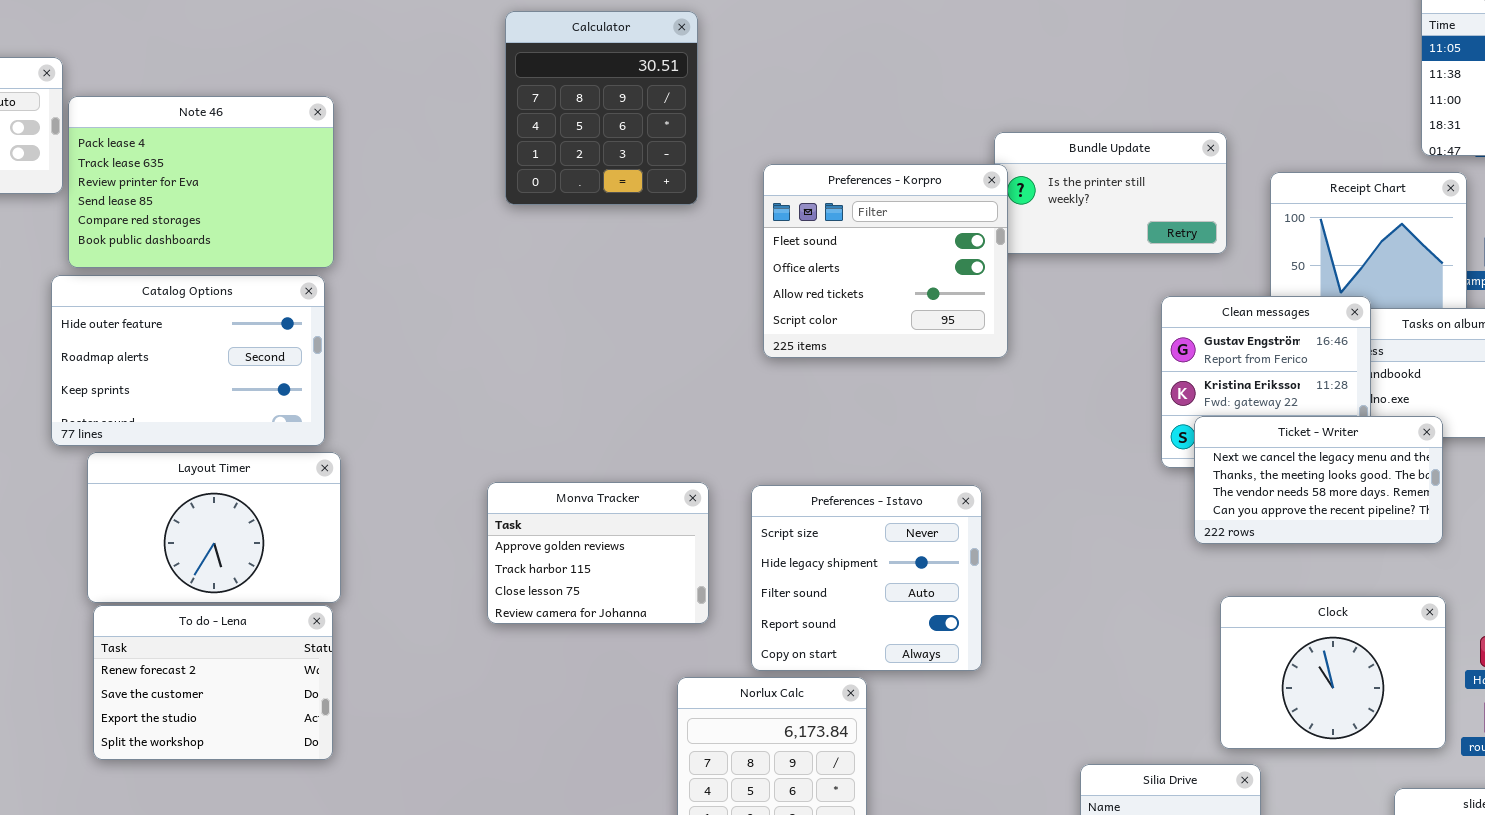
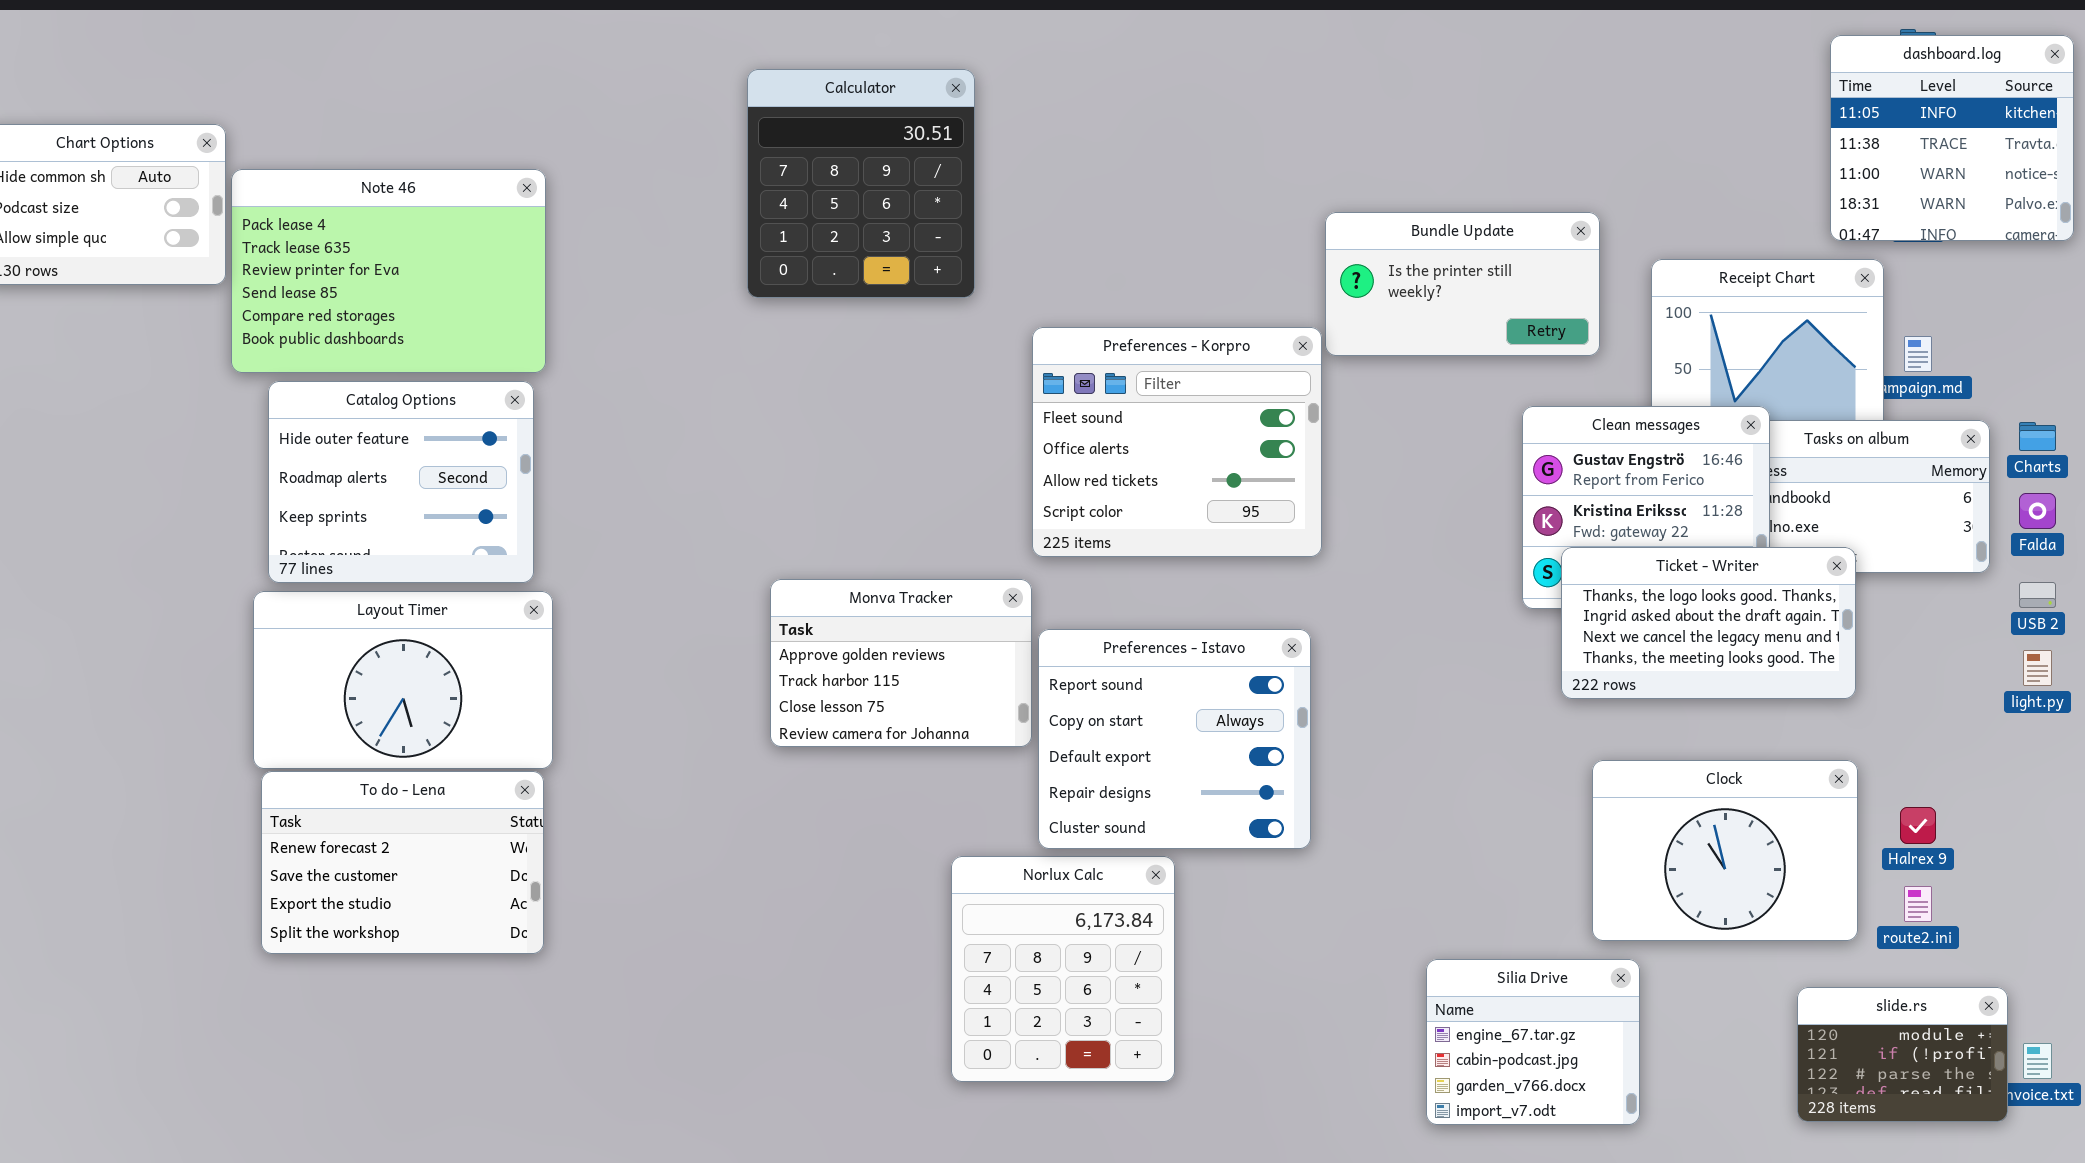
Preferences - Korpro: [763,164,1008,358] -> [1032,327,1322,557], moved
Catalog Options: [51,275,325,446] -> [268,381,534,583], resized
Ticket - Writer: [1194,416,1443,544] -> [1561,547,1856,699], scrolled up 2 rows
Monva Tracker: [487,482,709,624] -> [770,579,1032,747], moved
Preferences - Istavo: [751,485,982,671] -> [1038,629,1311,849], scrolled down 3 rows

